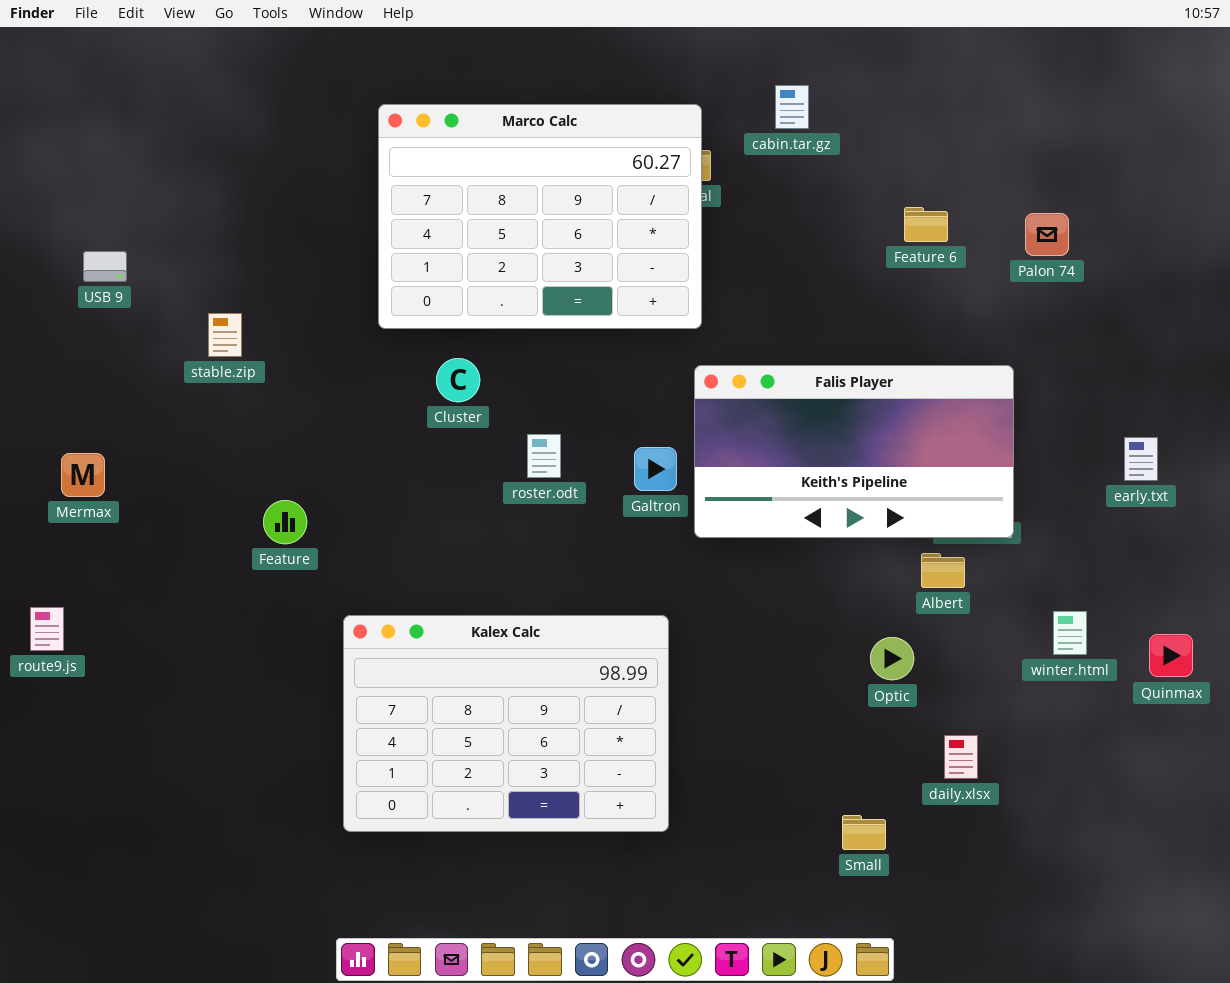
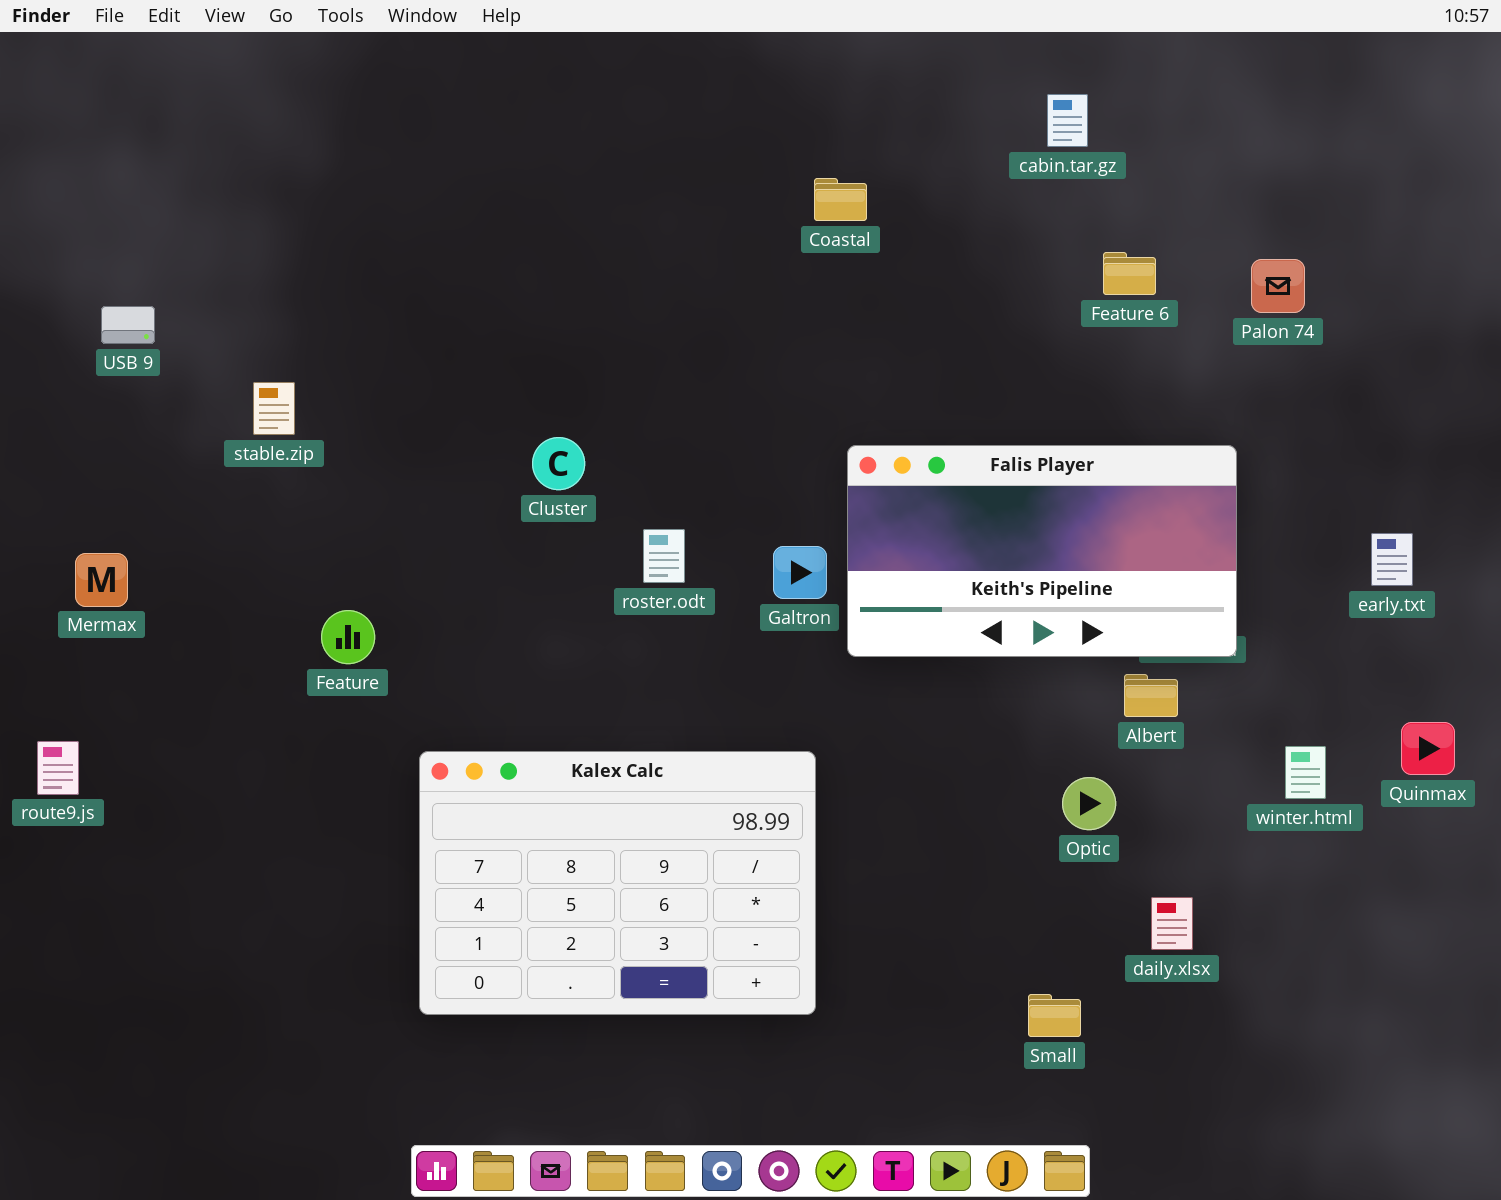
cabin.tar.gz: [775,85,809,129] -> [1047,94,1088,147], moved
Marco Calc: [378,104,702,329] -> none, closed
Quinmax: [1149,634,1193,677] -> [1401,722,1455,775], moved

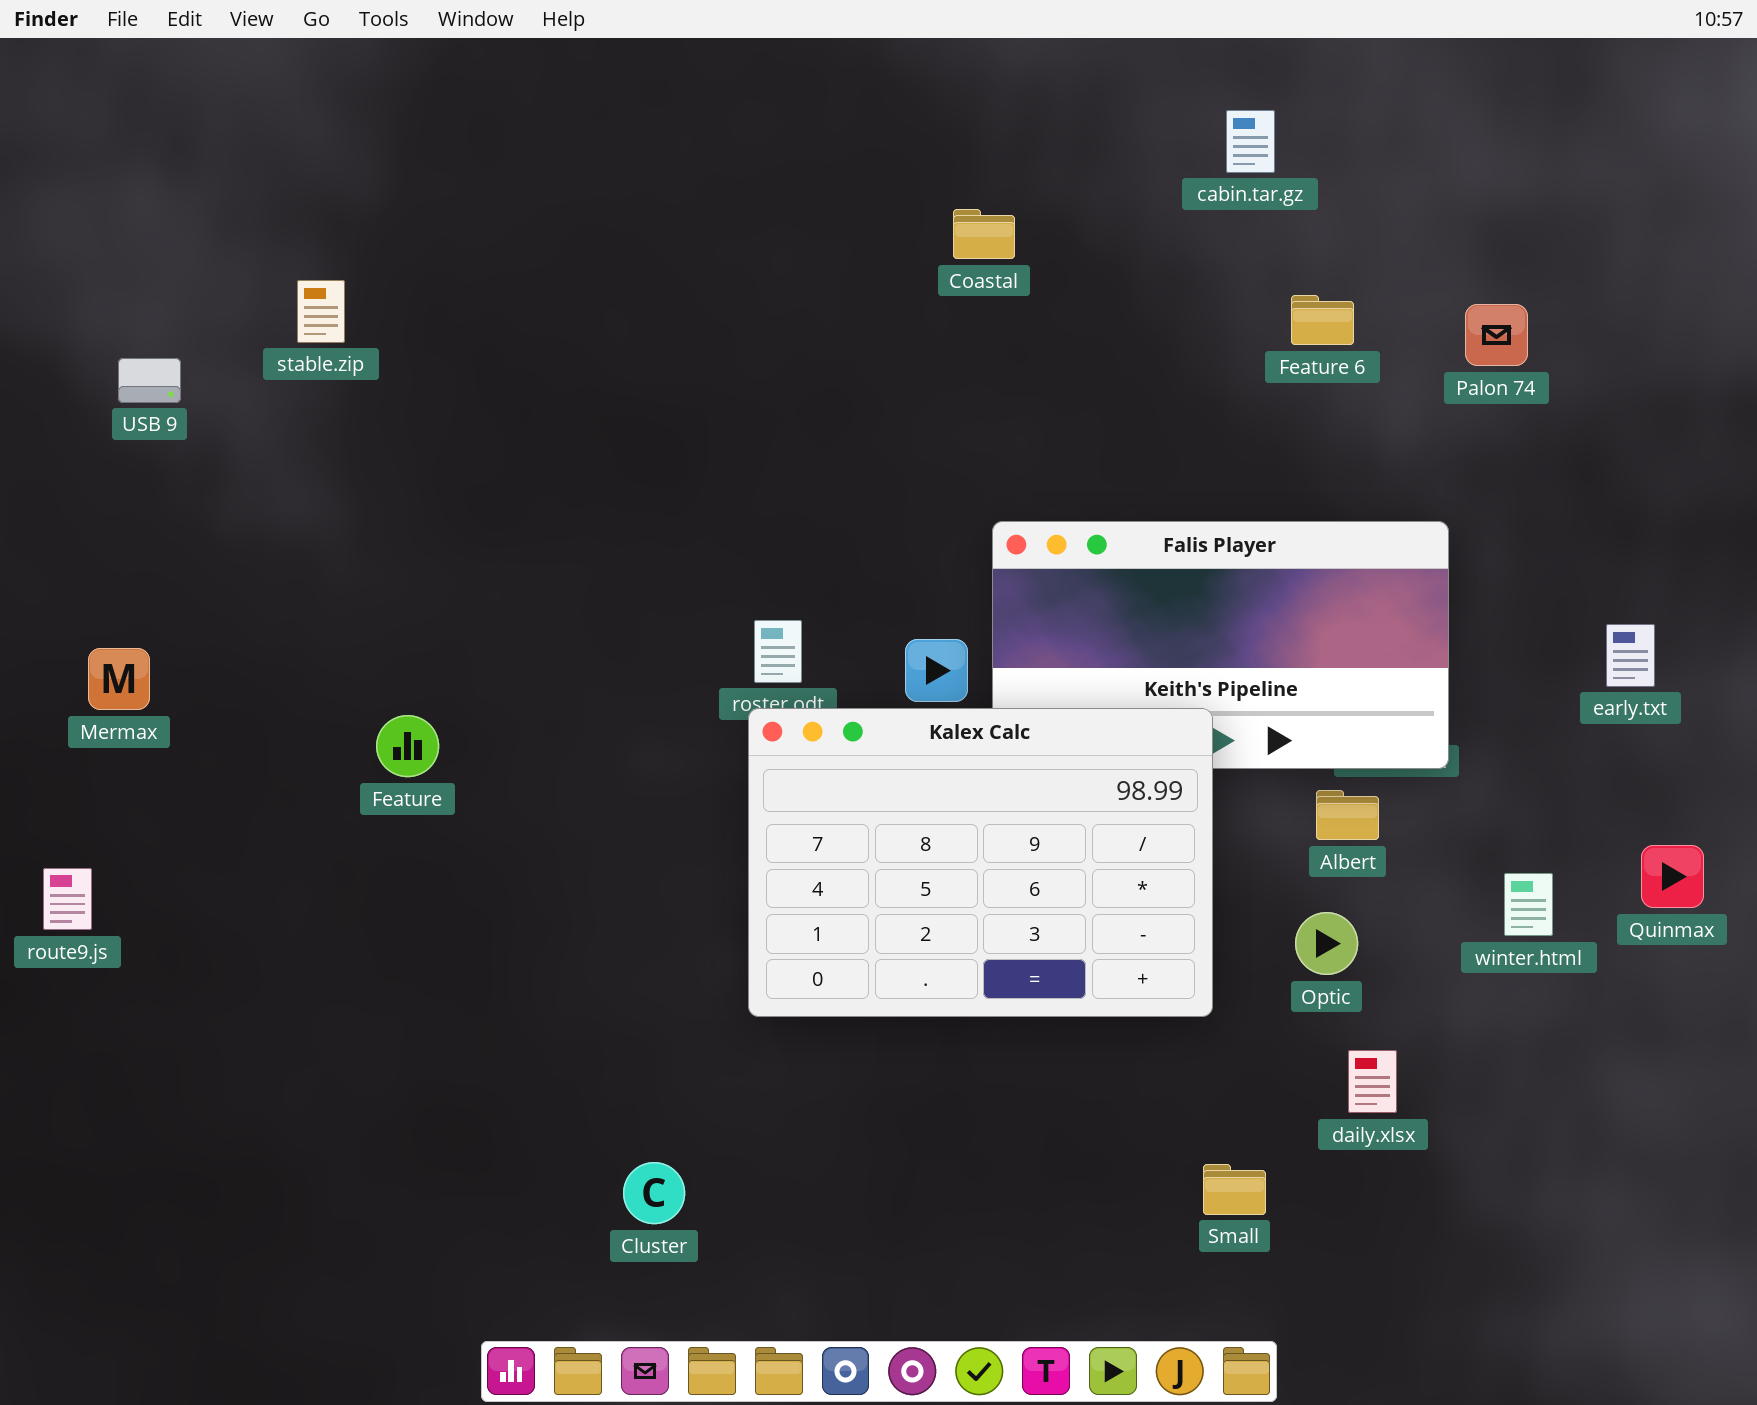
stable.zip: [253,382,295,435] -> [297,280,345,343], moved
Cluster: [532,437,585,490] -> [623,1162,685,1224], moved
Kalex Calc: [419,751,816,1015] -> [748,708,1213,1017], moved
Optic: [1062,777,1116,830] -> [1295,912,1358,975], moved

